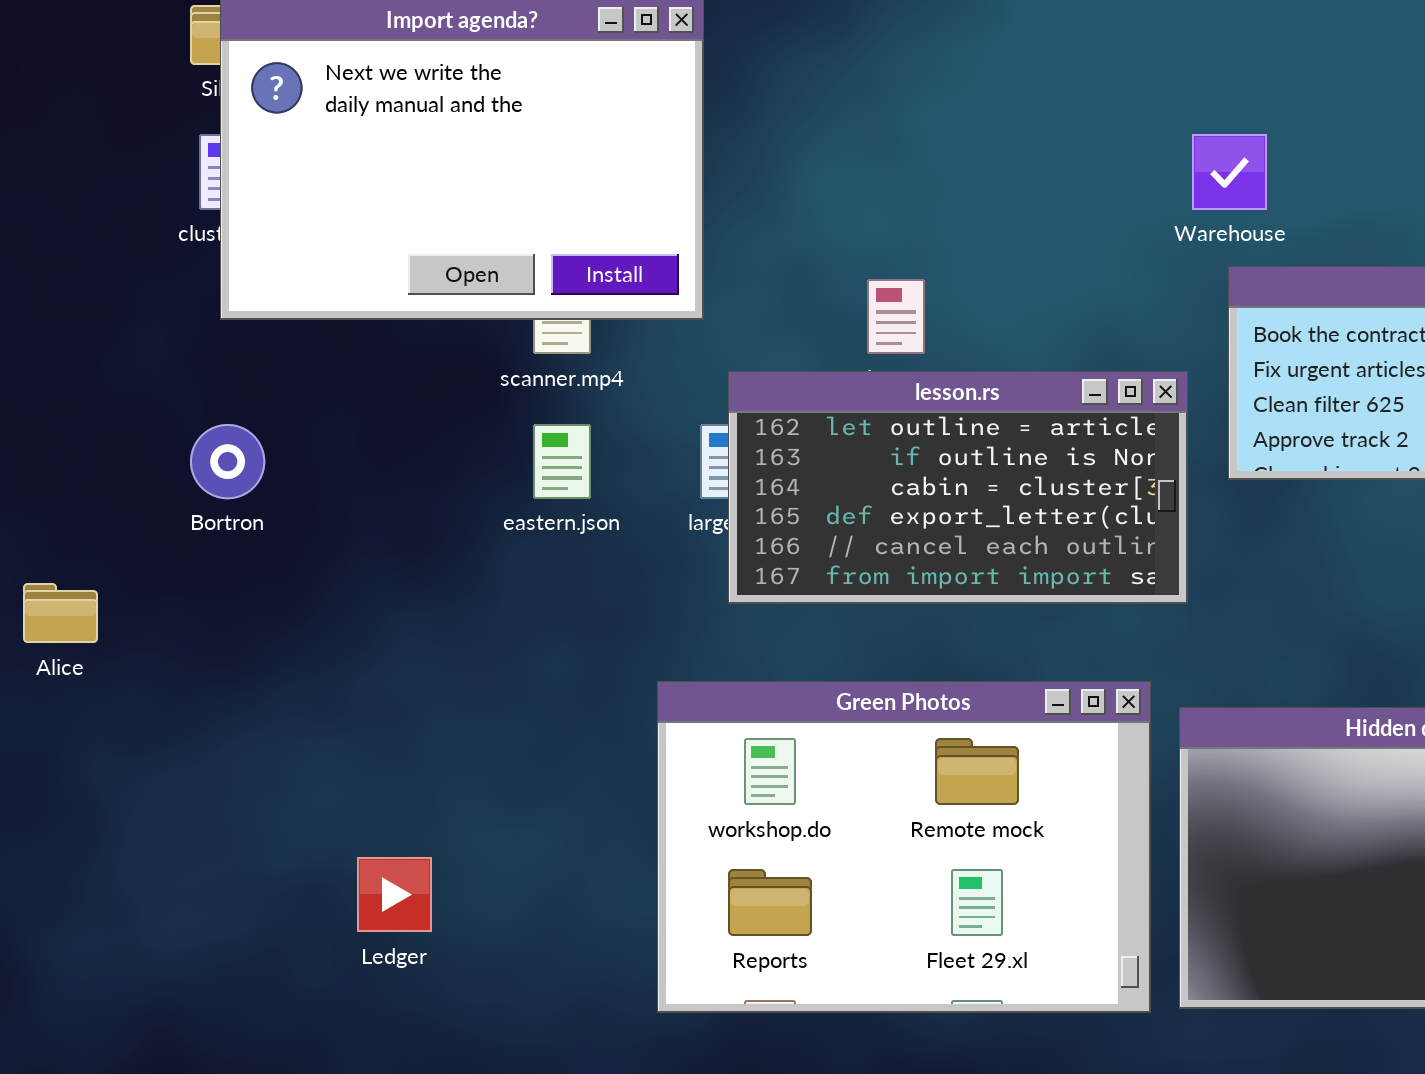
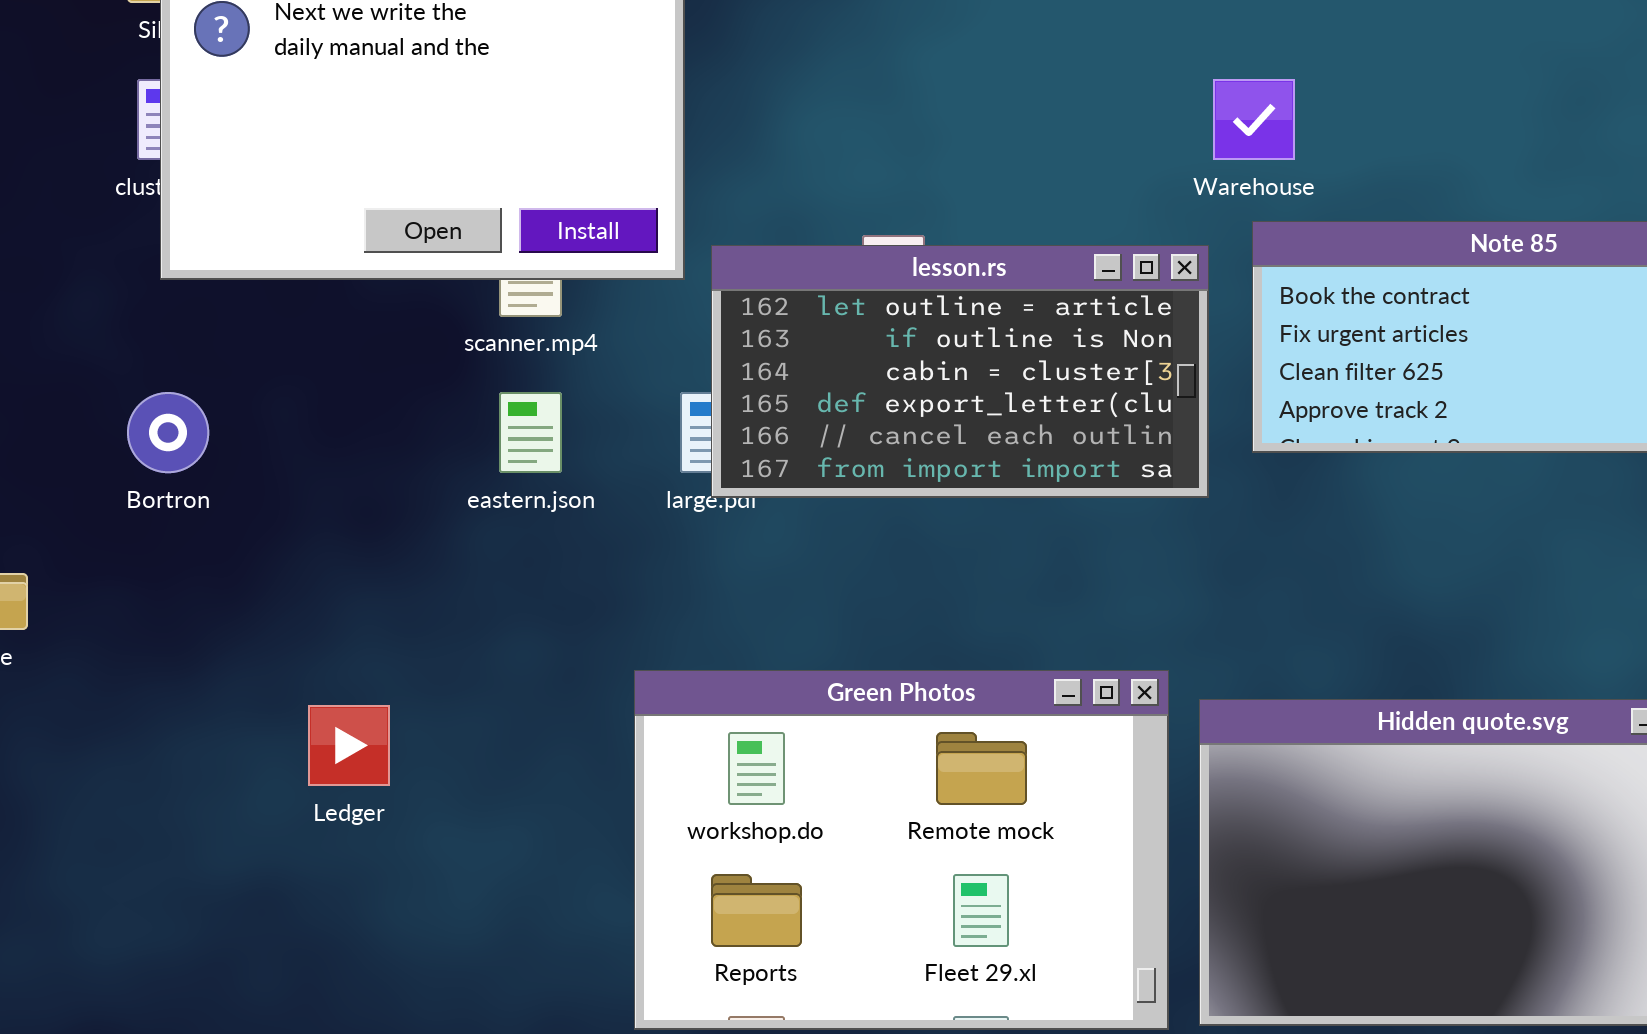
lesson.rs: [728,371,1188,604] -> [711,245,1209,498], moved
Ledger: [357,857,432,932] -> [308,705,390,786], moved

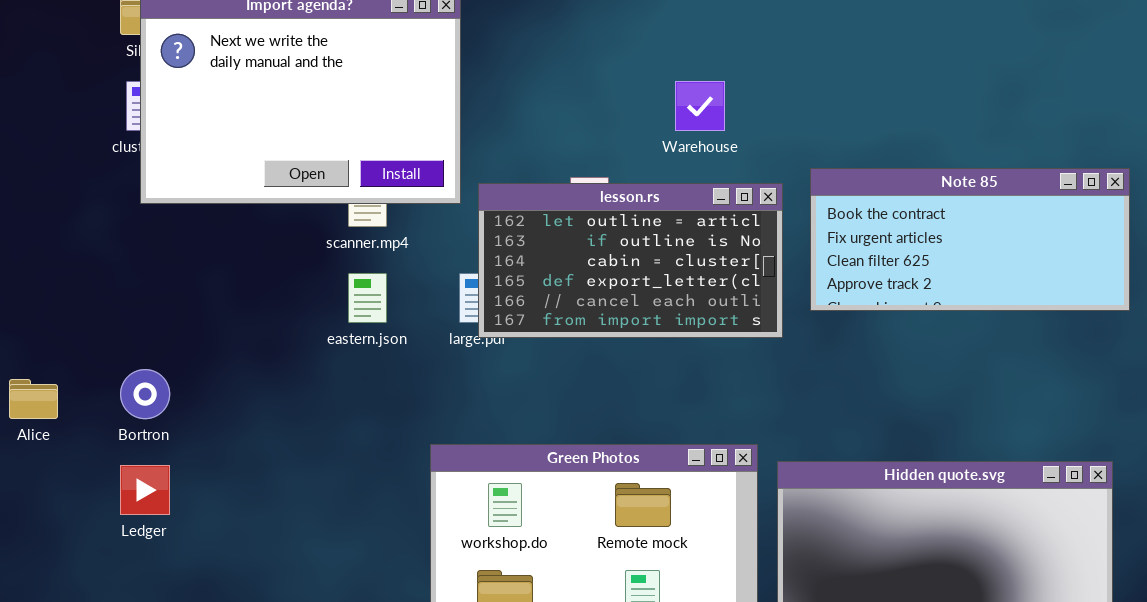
Warehouse: [1213,79,1295,160] -> [675,81,725,131], moved
Bortron: [127,392,209,473] -> [120,369,170,419], moved
Ledger: [308,705,390,786] -> [120,465,170,515], moved

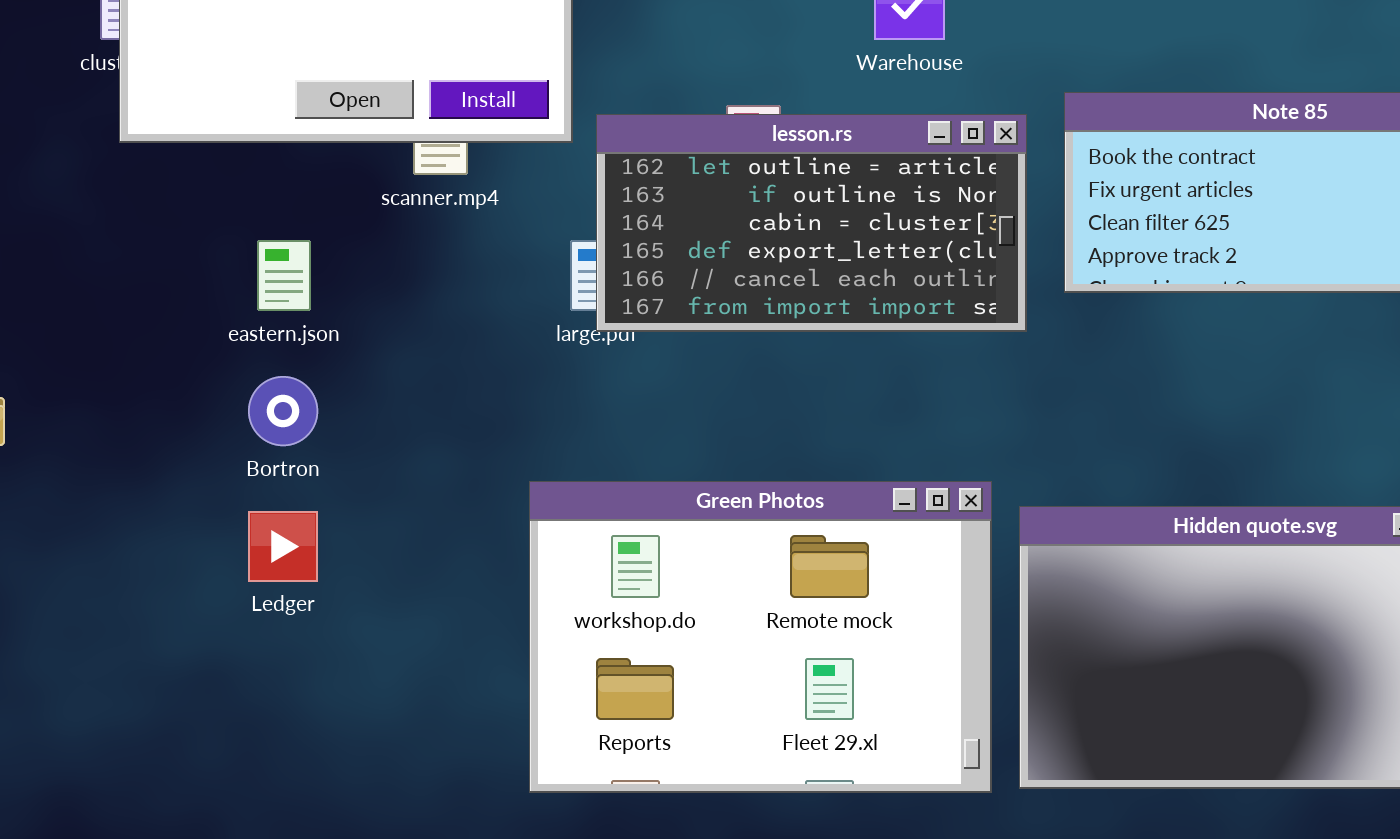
eastern.json: [348,273,387,323] -> [257,240,311,311], moved
Bortron: [120,369,170,419] -> [248,376,318,446], moved
Ledger: [120,465,170,515] -> [248,511,318,582], moved

